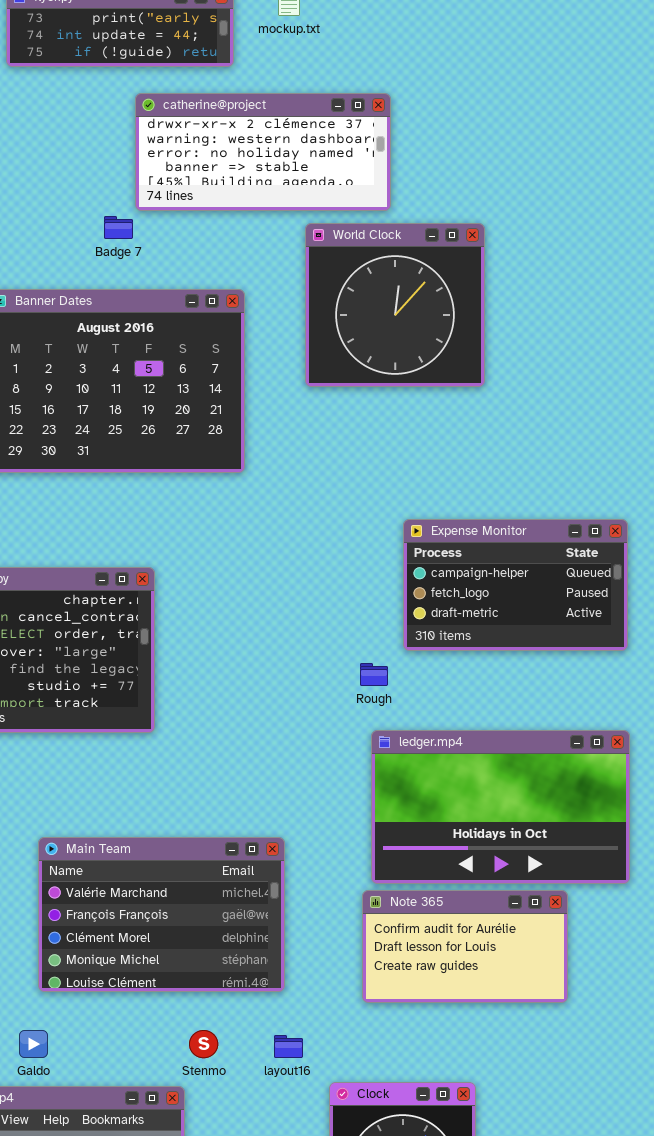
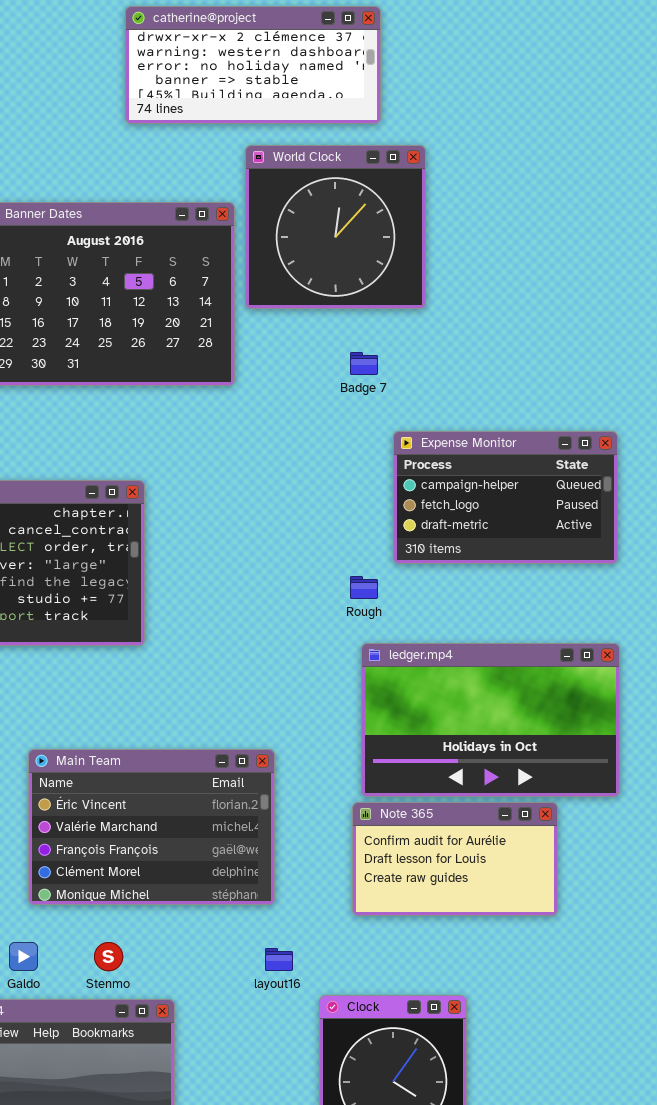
Badge 7: [104,216,133,239] -> [350,352,378,375], moved
World Clock: [305,223,485,387] -> [245,145,426,309], moved
Main Team: [38,837,285,992] -> [28,749,275,905], scrolled up 1 row
Stenmo: [189,1030,218,1058] -> [94,942,123,971], moved

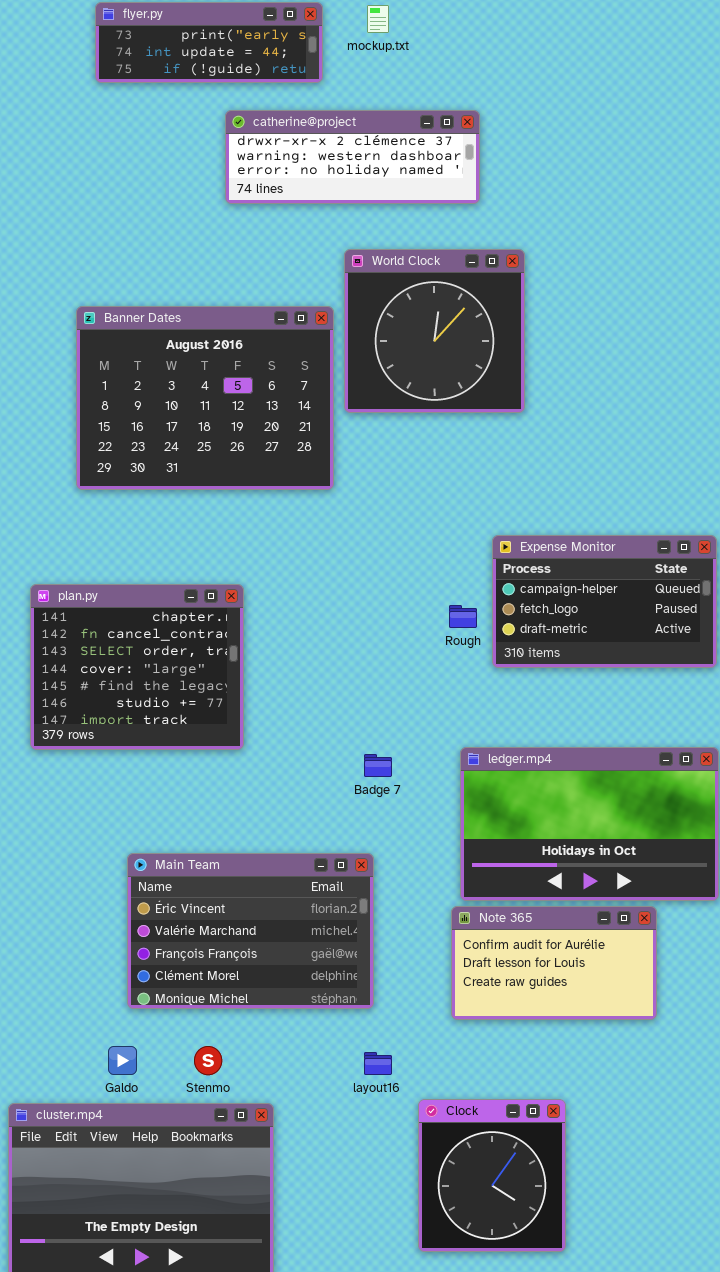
catherine@project: [125,6,381,124] -> [225,110,480,204], resized
Badge 7: [350,352,378,375] -> [364,754,392,777], moved
Rough: [350,576,378,599] -> [449,605,477,628], moved

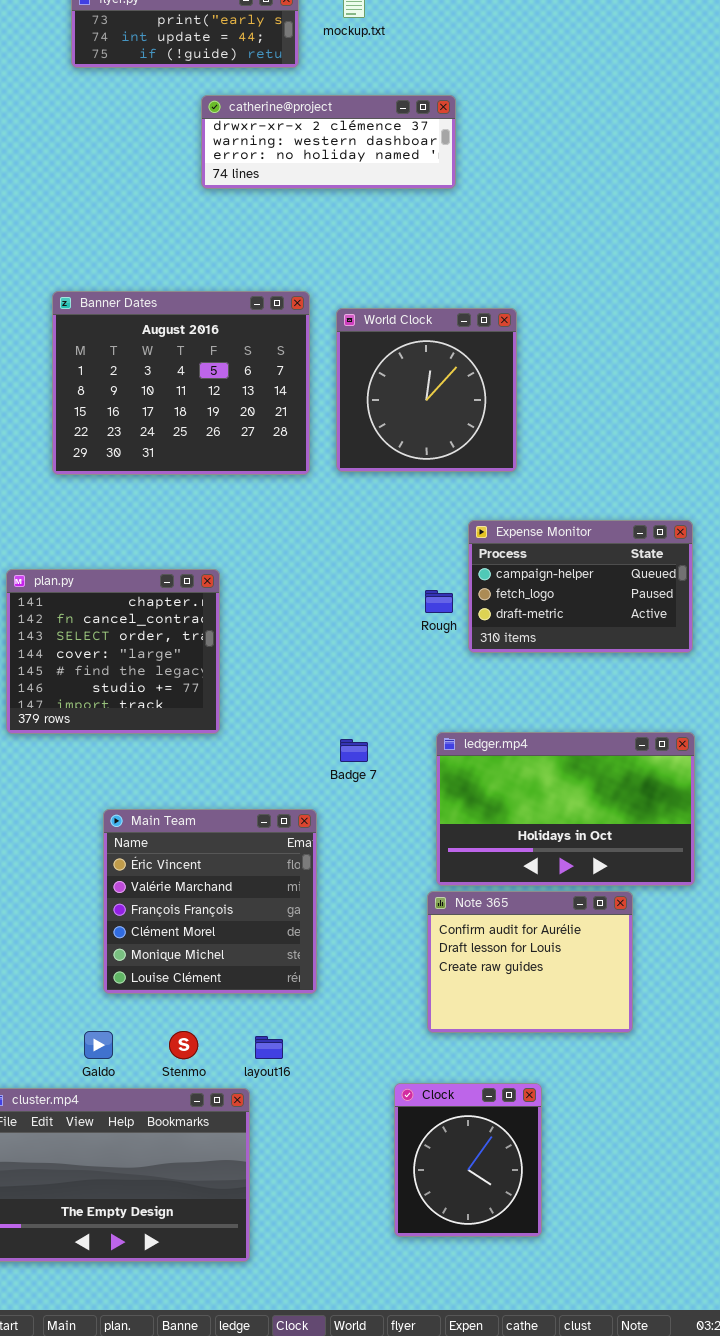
World Clock: [344,249,525,413] -> [336,308,517,472], moved
Main Team: [127,853,374,1009] -> [103,809,317,994], resized
Note 365: [451,906,657,1020] -> [427,891,633,1033], resized
layout16: [364,1052,392,1075] -> [255,1036,283,1059], moved

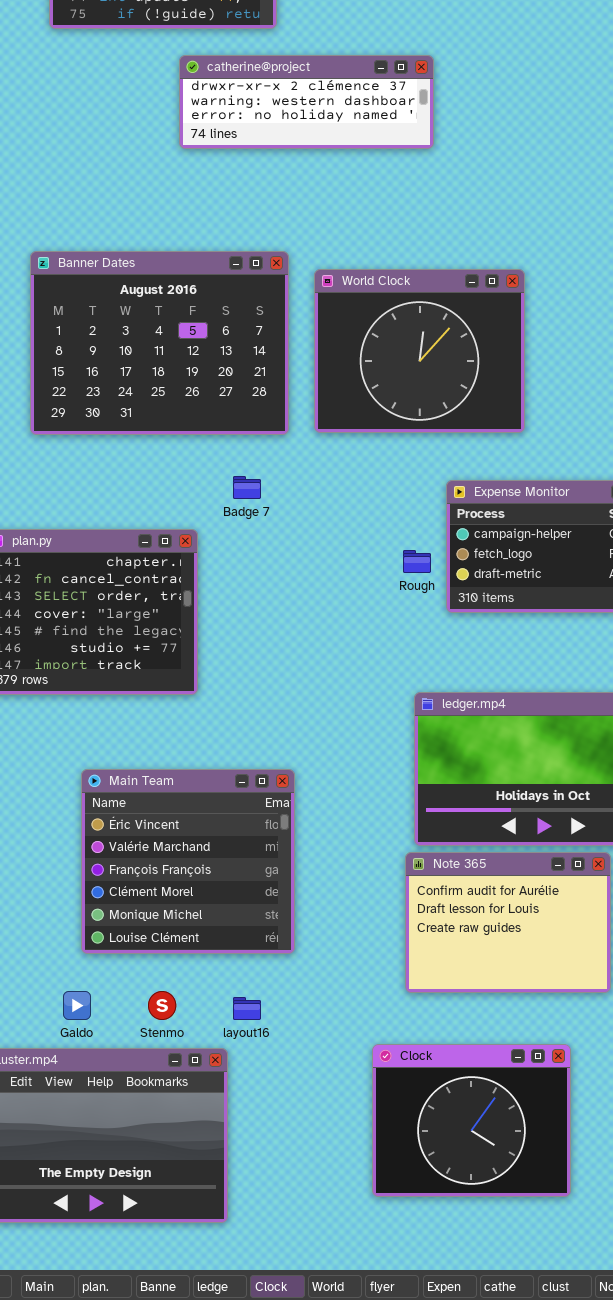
World Clock: [336,308,517,472] -> [314,269,525,433], resized
Badge 7: [340,739,368,762] -> [233,476,261,499], moved
Clock: [394,1083,542,1237] -> [372,1044,571,1197], resized

